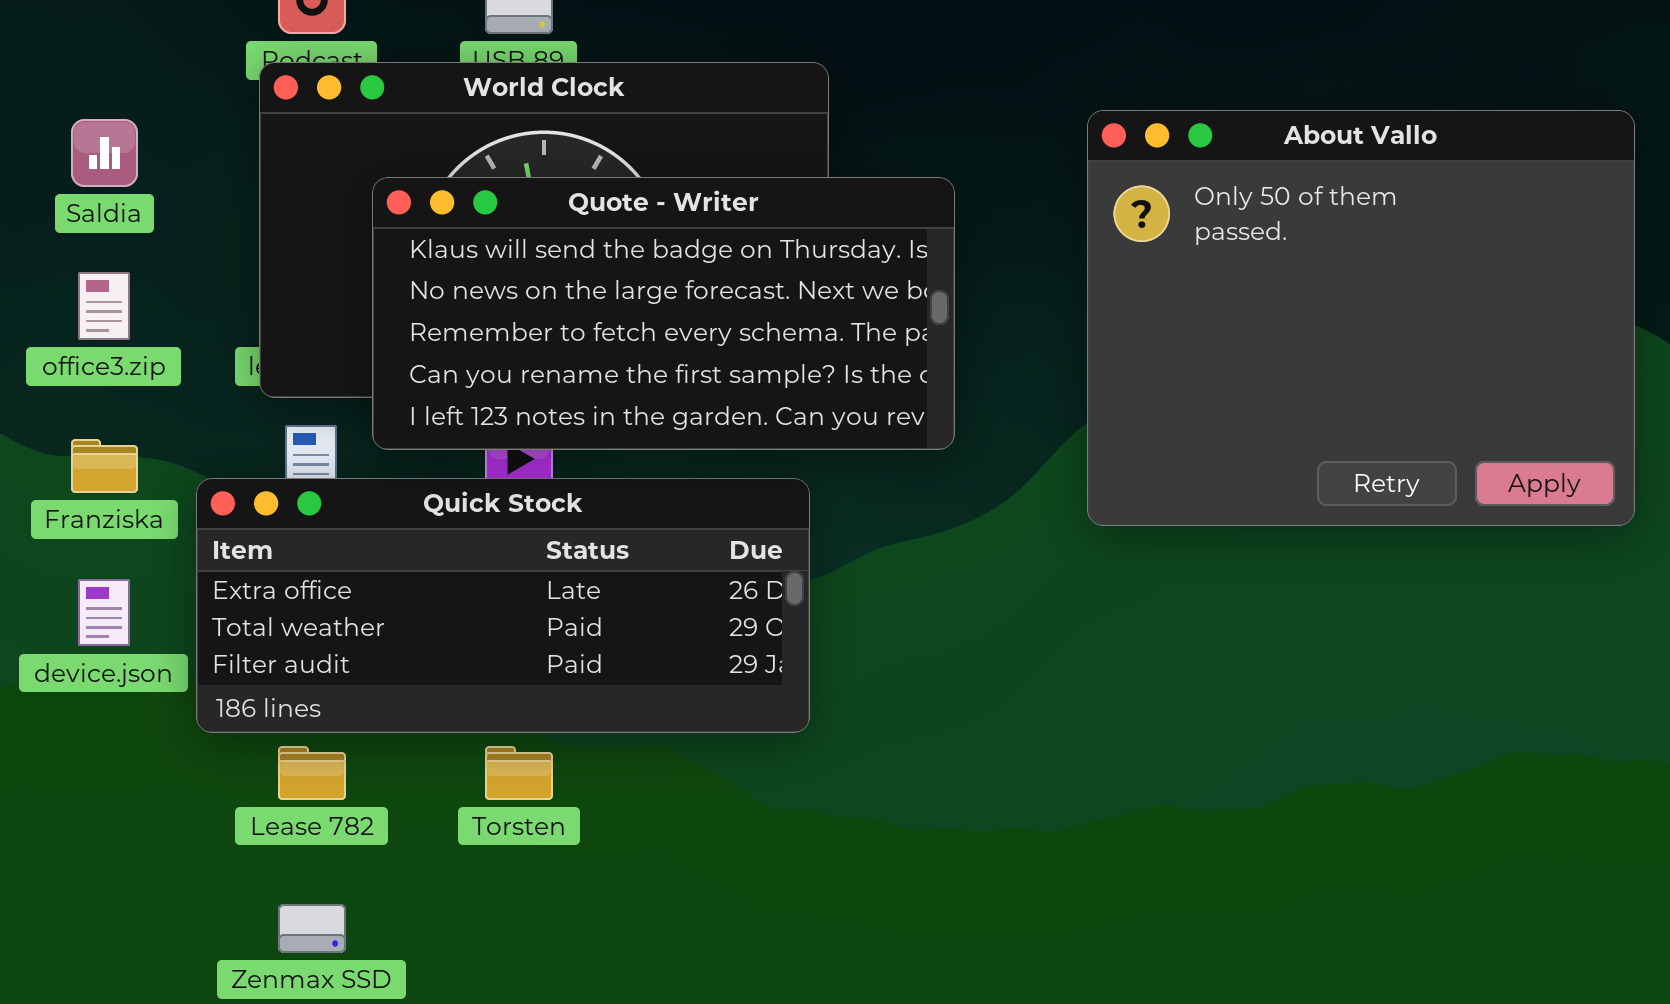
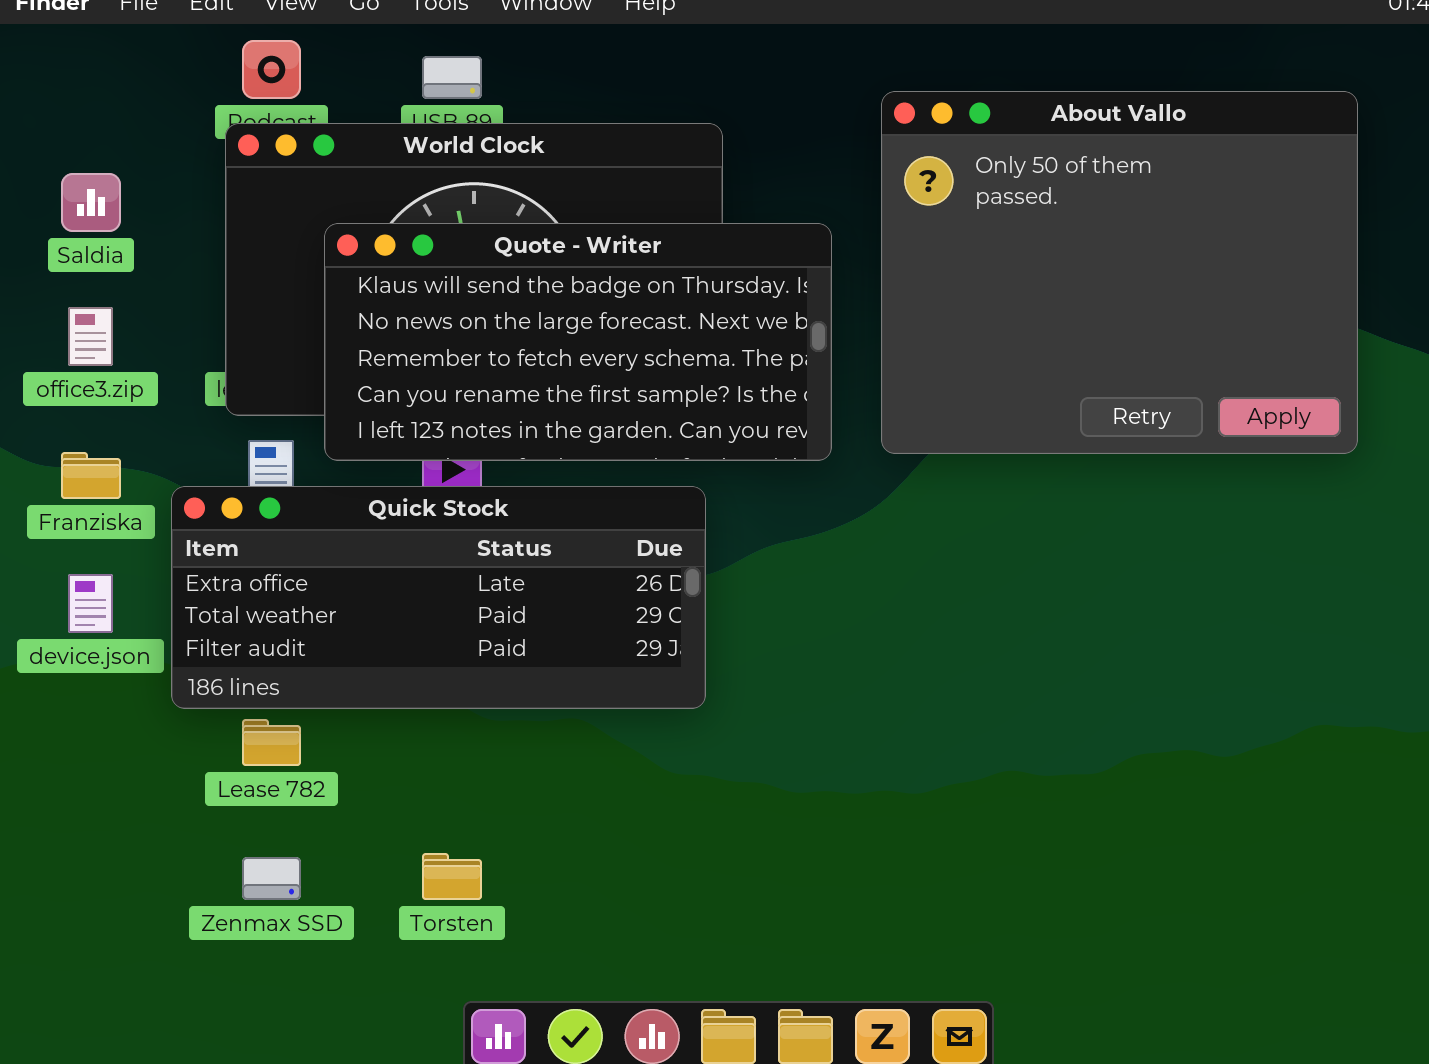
About Vallo: [1087,110,1635,526] -> [881,91,1358,454], moved
Torsten: [485,746,553,800] -> [422,853,482,900], moved

